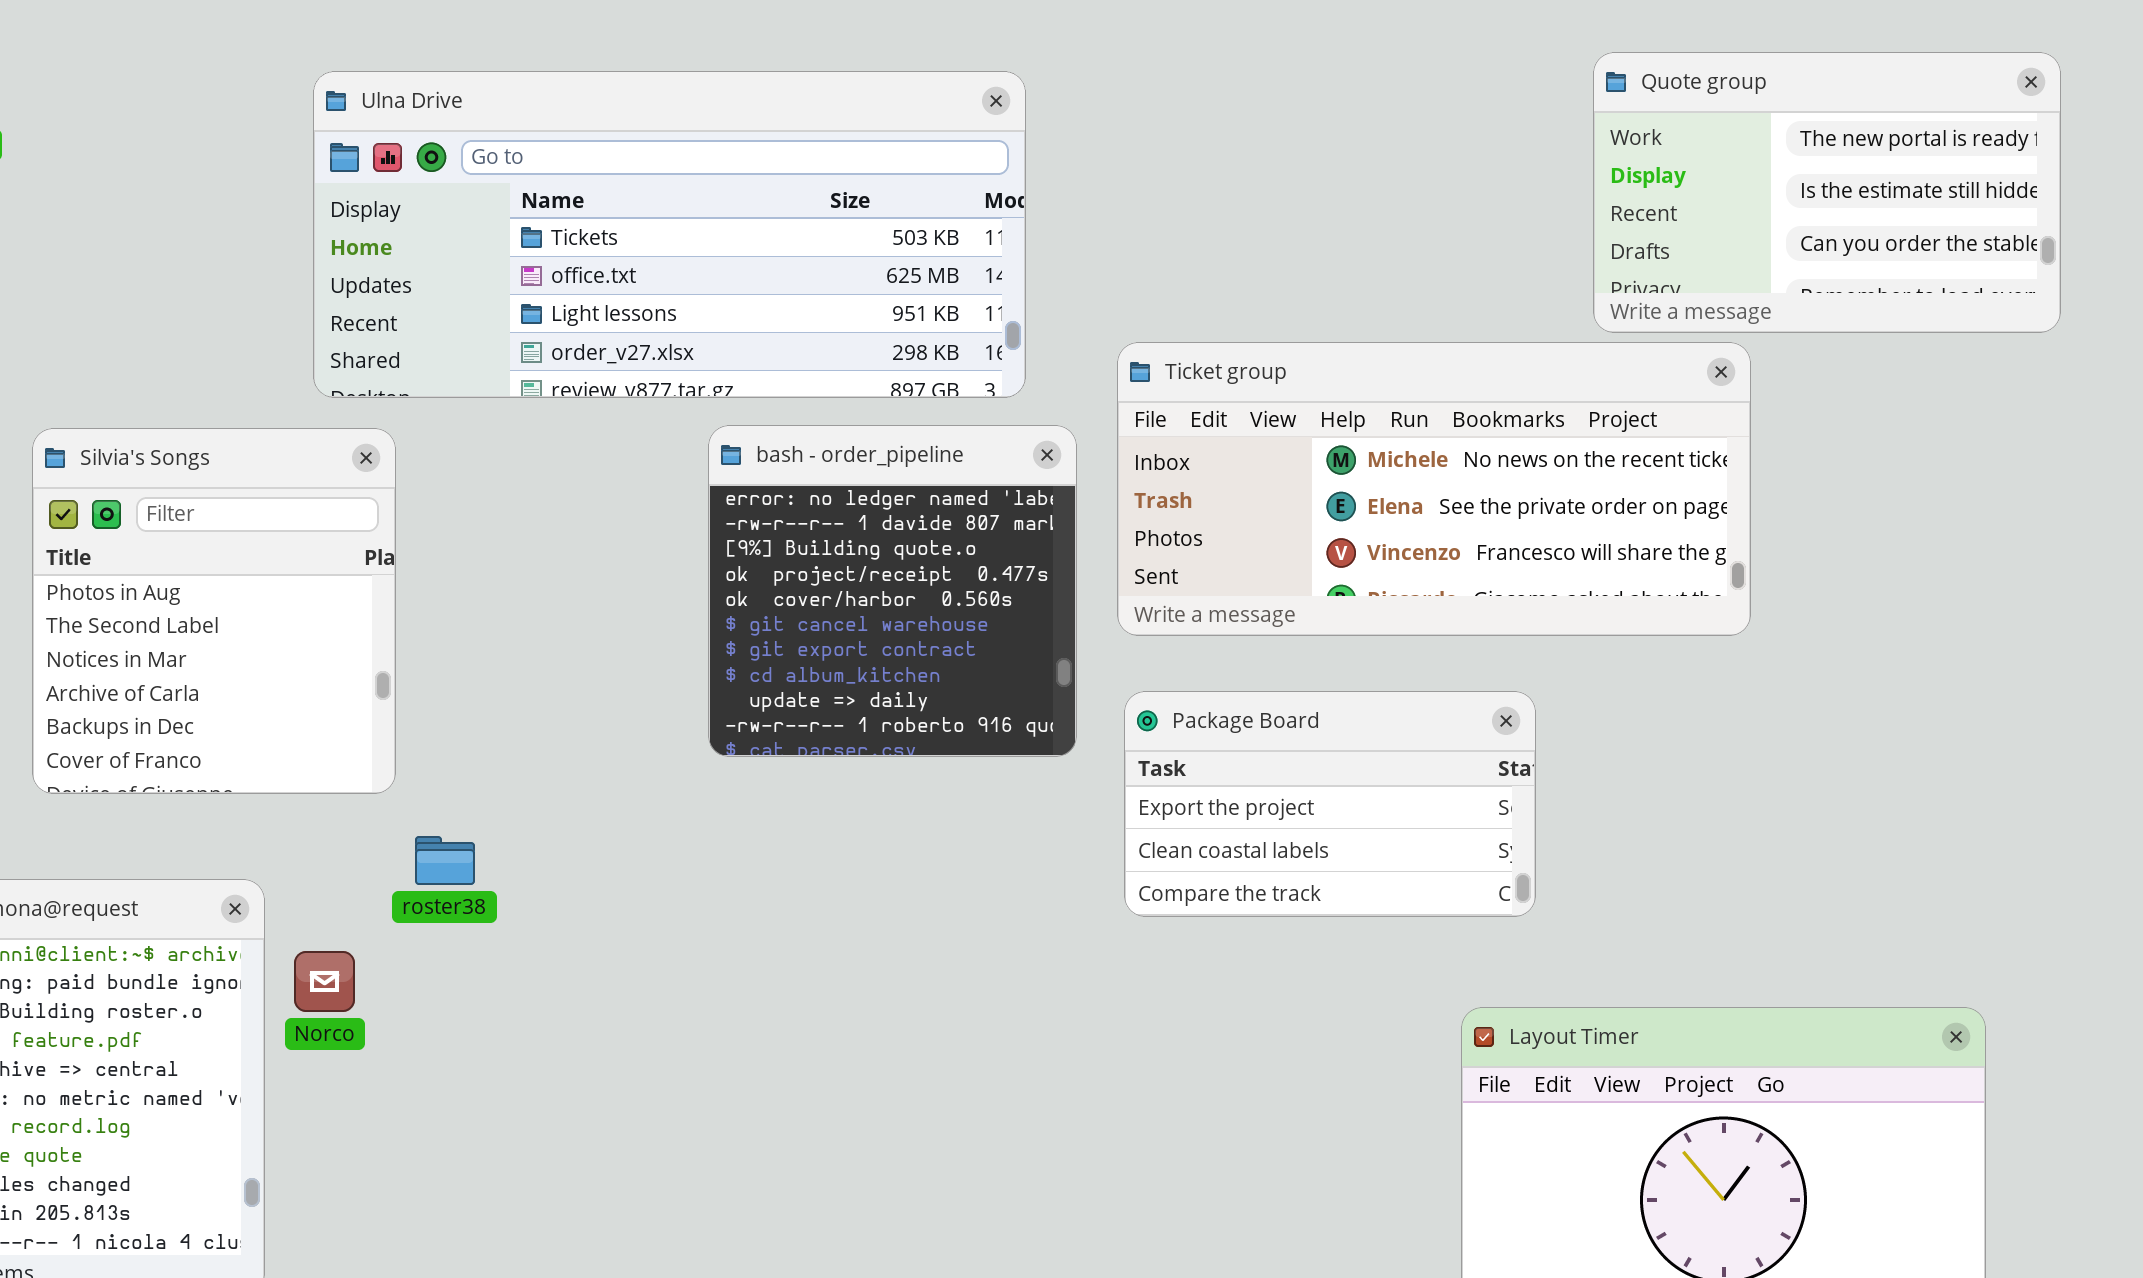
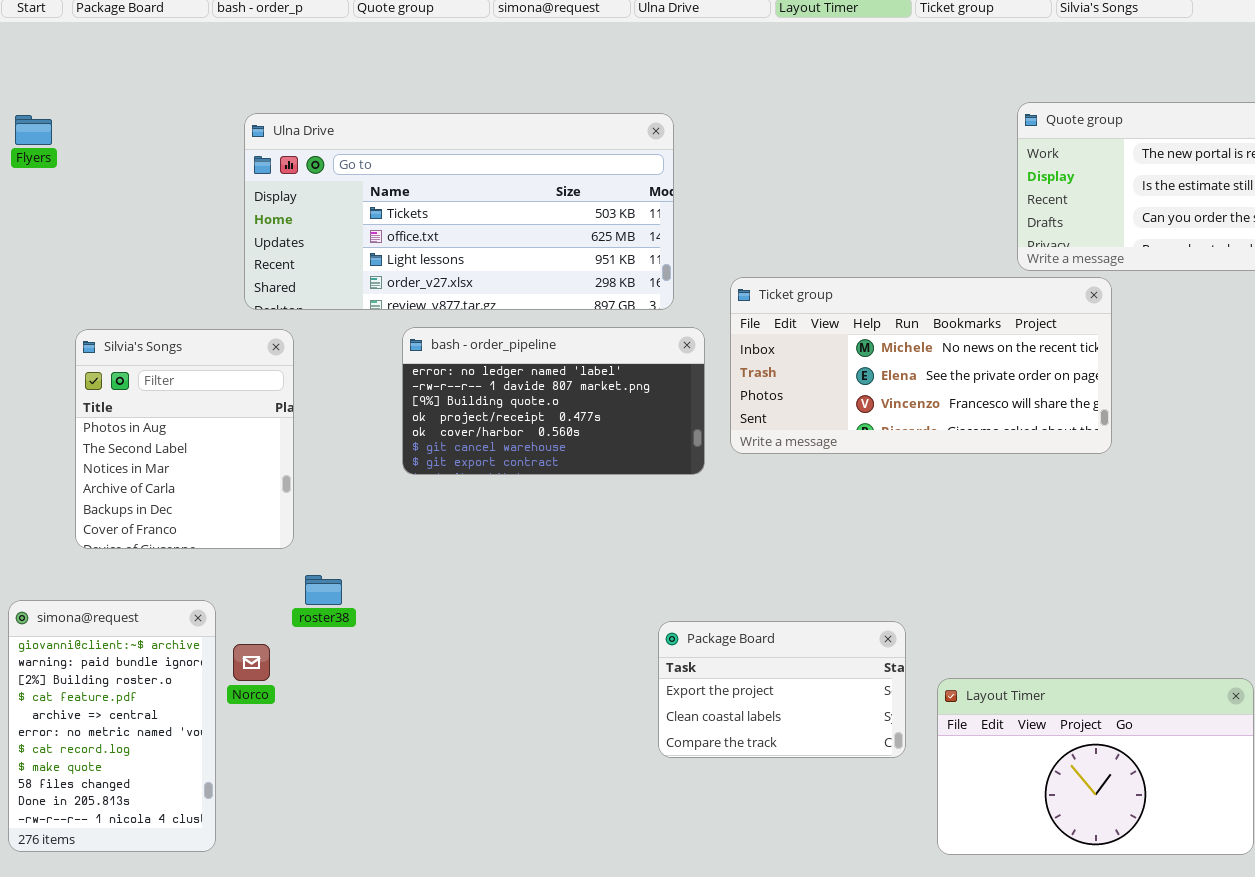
bash - order_pipeline: [708,425,1077,757] -> [402,327,705,475], resized
Package Board: [1124,691,1536,917] -> [658,621,906,758], moved

